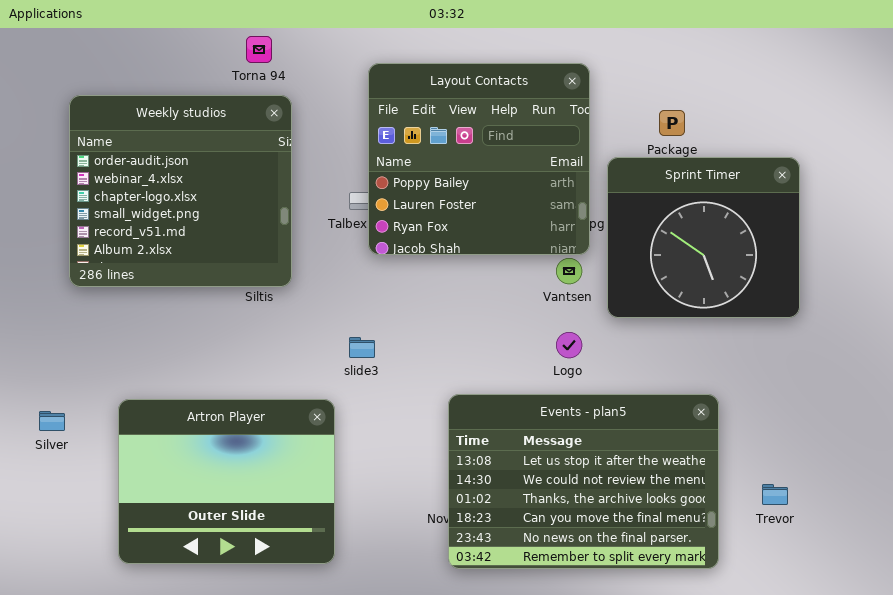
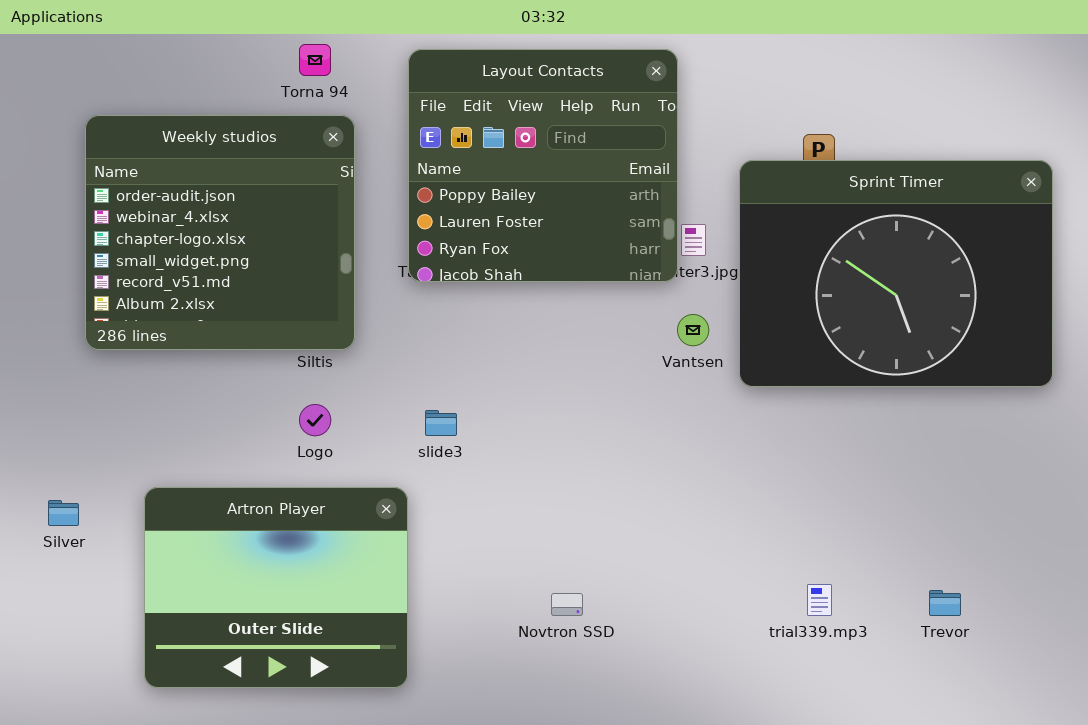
Layout Contacts: [368,63,590,255] -> [408,49,678,282], moved
Sprint Timer: [607,157,800,318] -> [739,160,1053,387], resized
Logo: [556,332,582,358] -> [299,404,331,436], moved
Events - plan5: [448,394,719,569] -> none, closed

